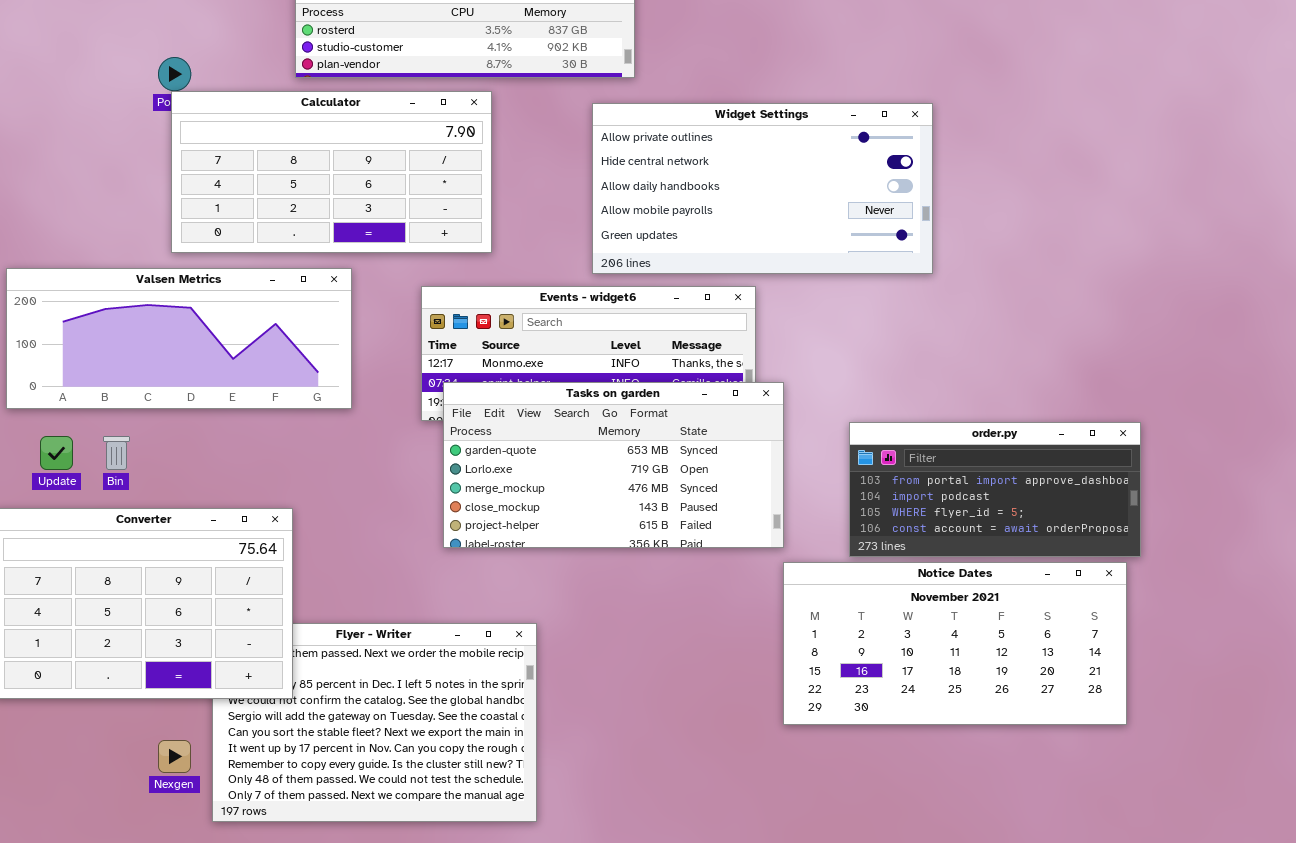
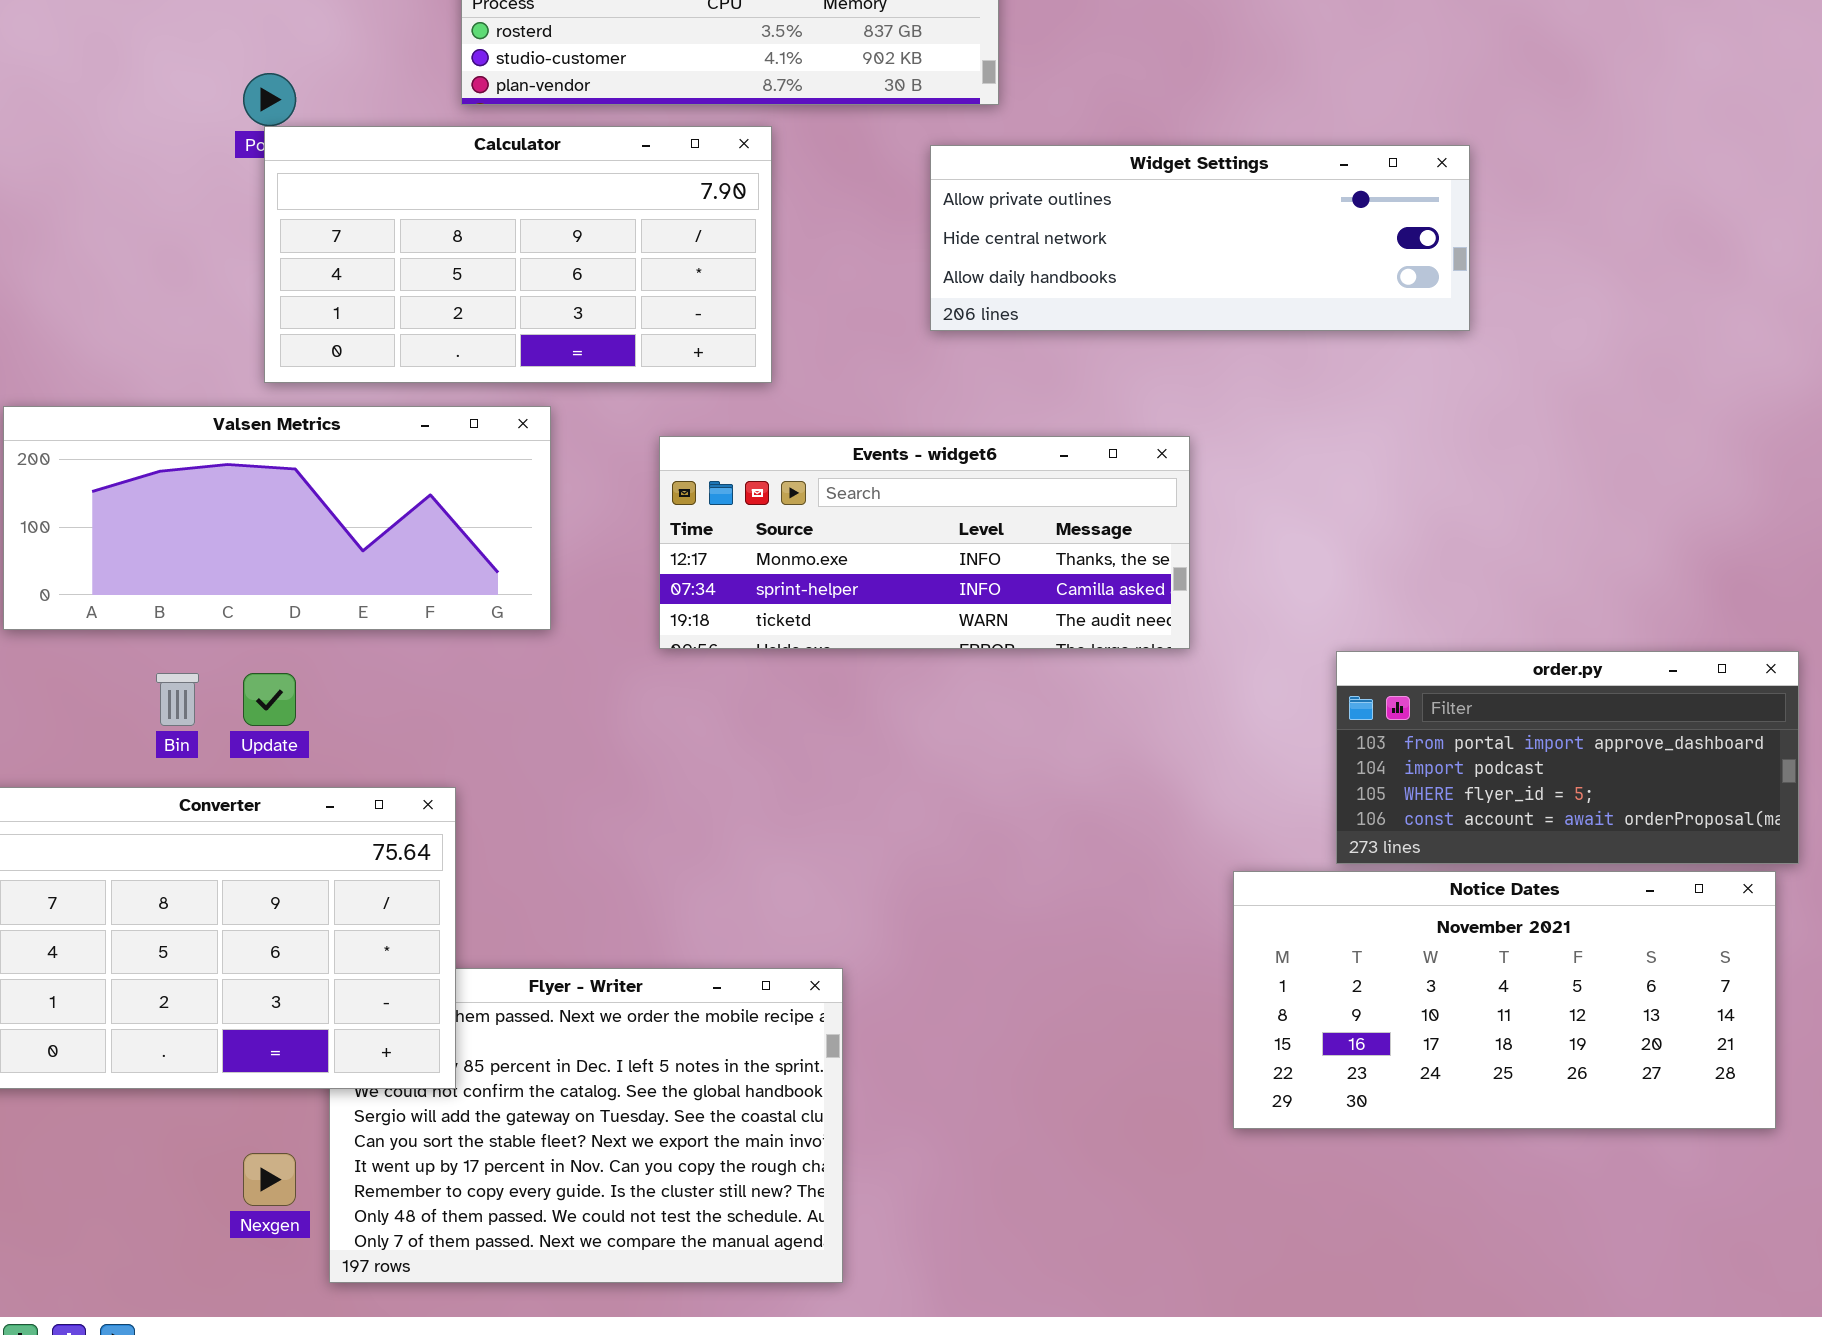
Widget Settings: [592,103,933,274] -> [930,145,1470,331], resized
Tasks on garden: [443,382,784,548] -> none, closed
Update: [40,436,73,470] -> [243,673,296,726], moved

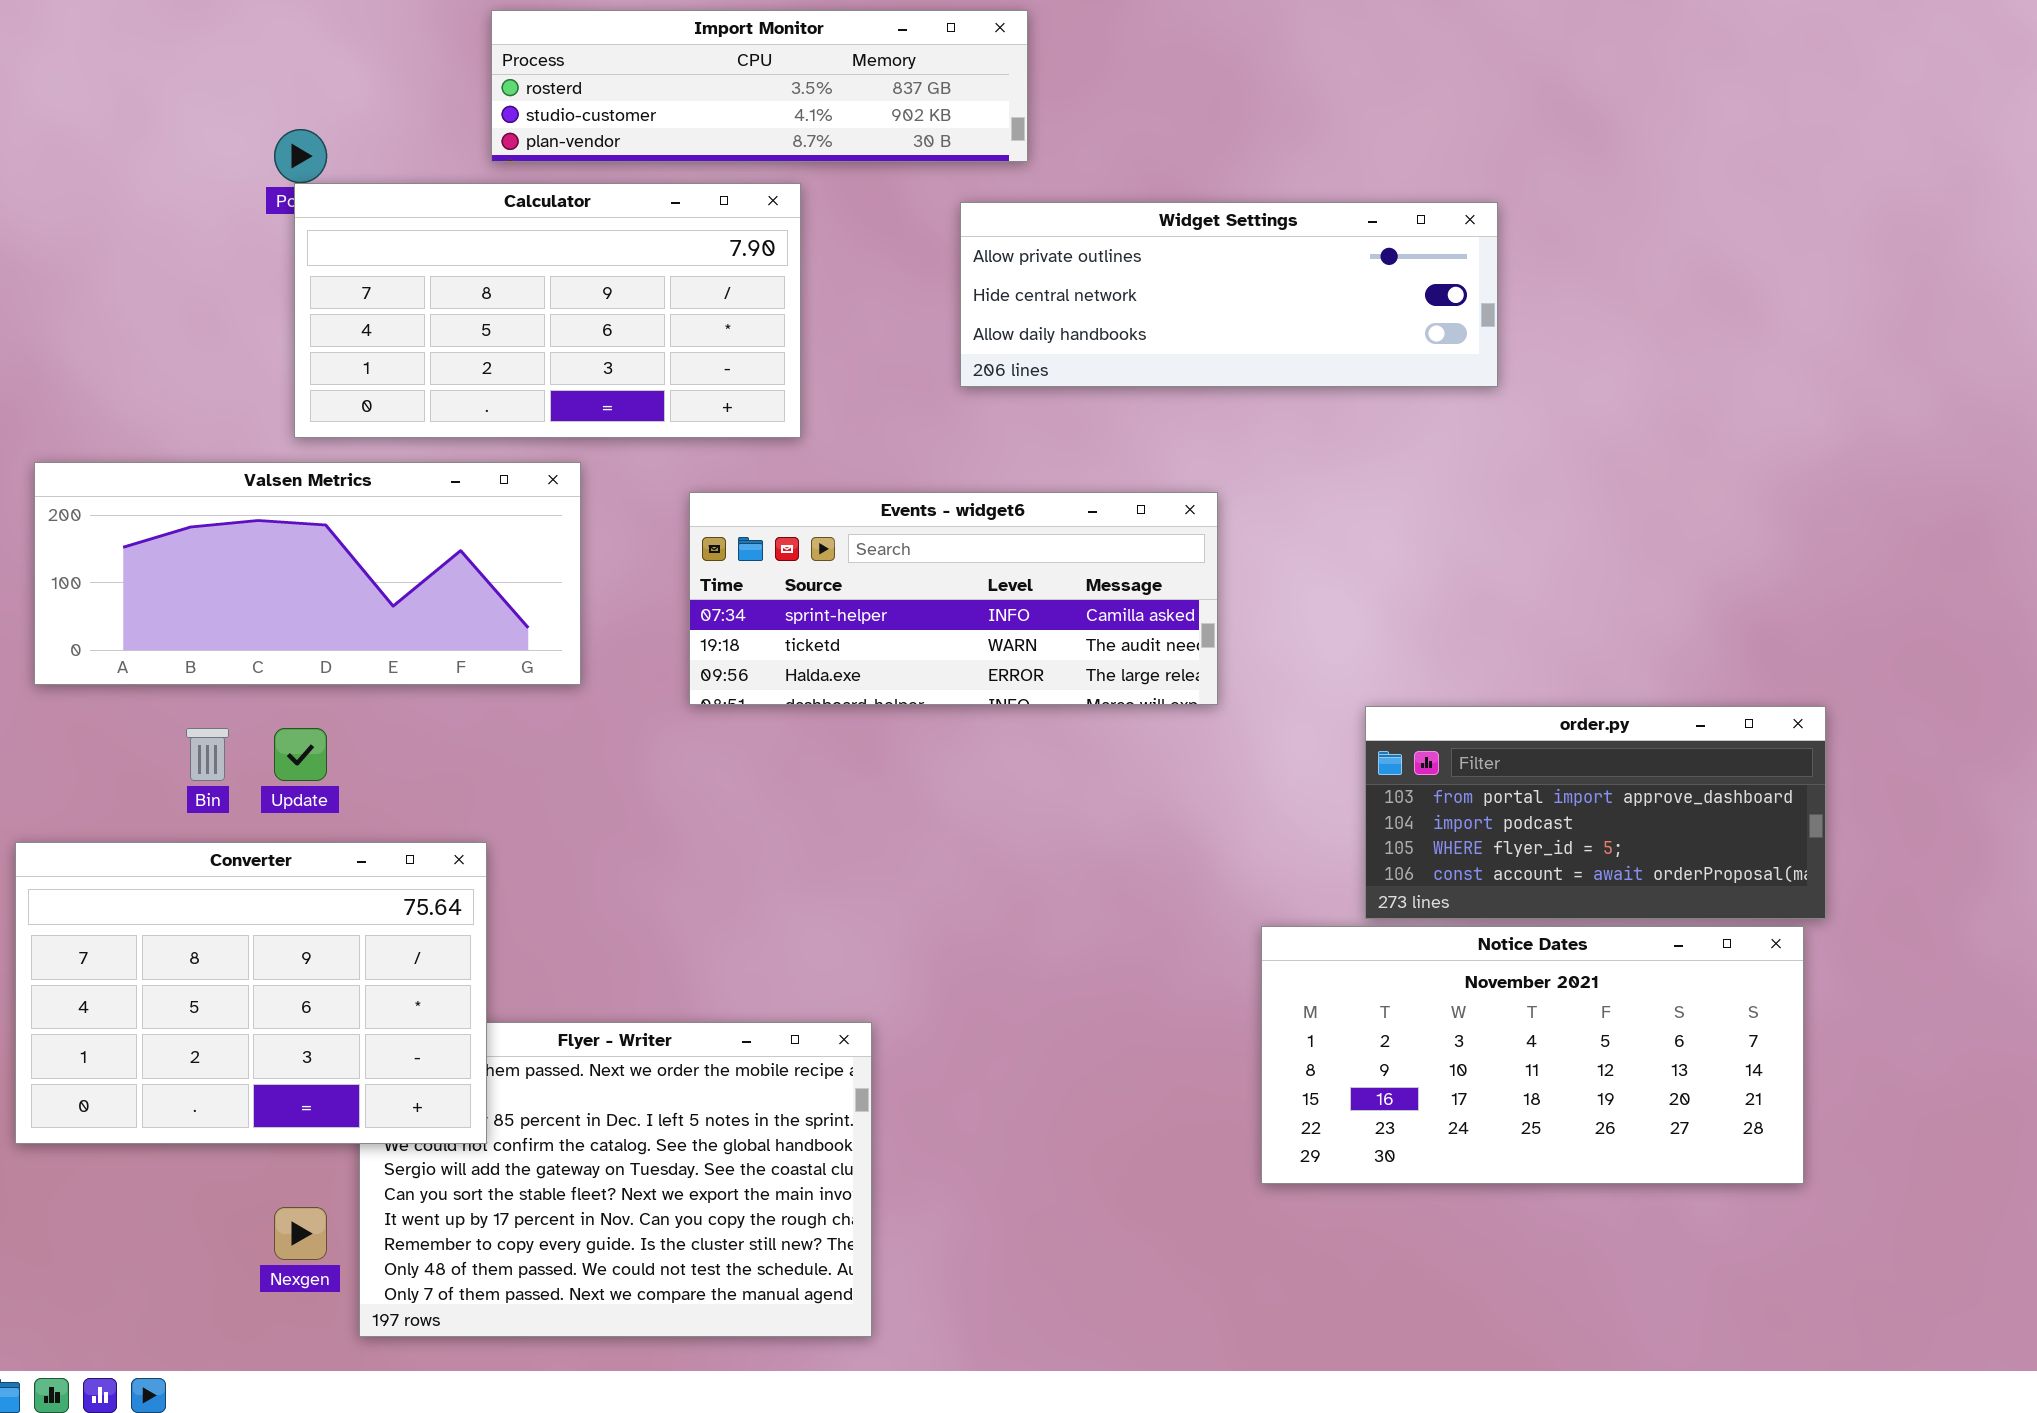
Events - widget6: [659,436,1190,649] -> [689,492,1218,705], scrolled down 1 row

